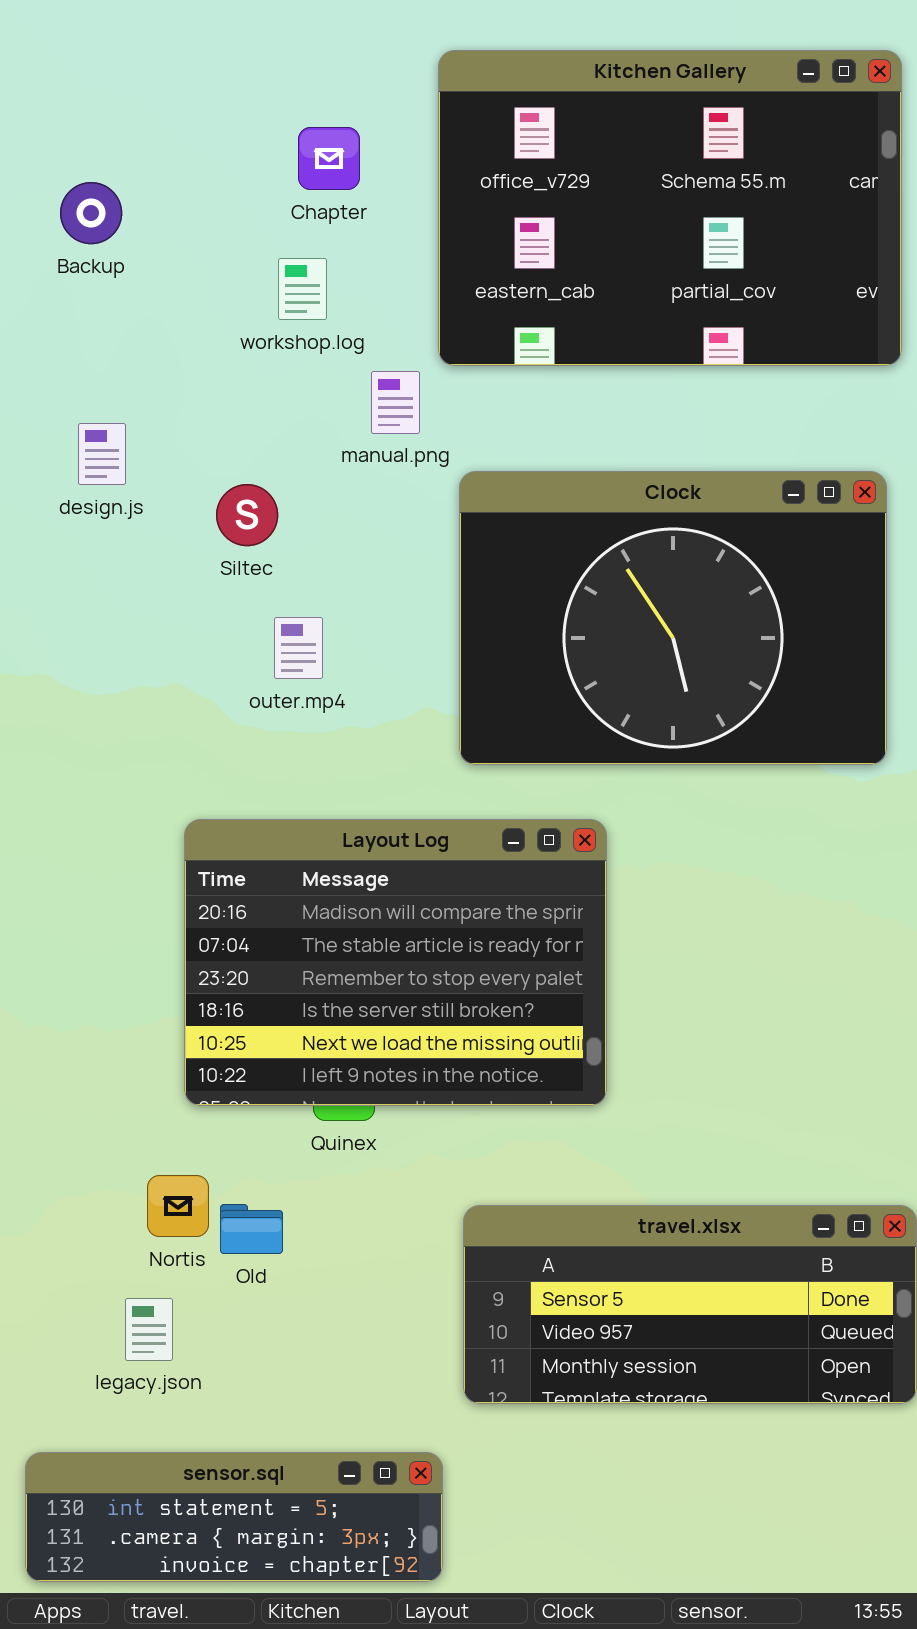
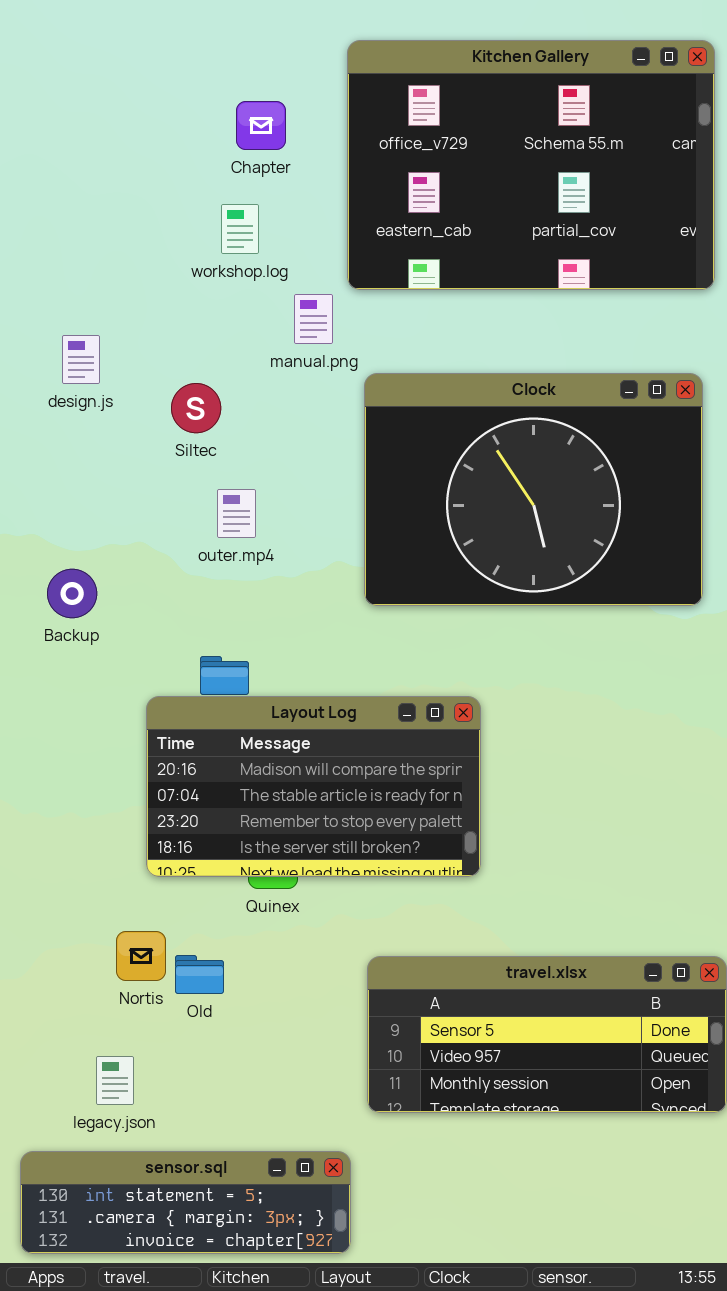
Backup: [60,182,122,244] -> [47,569,97,618], moved
Layout Log: [184,819,607,1106] -> [146,696,481,877], resized
legacy.json: [125,1298,173,1361] -> [96,1056,134,1105], moved

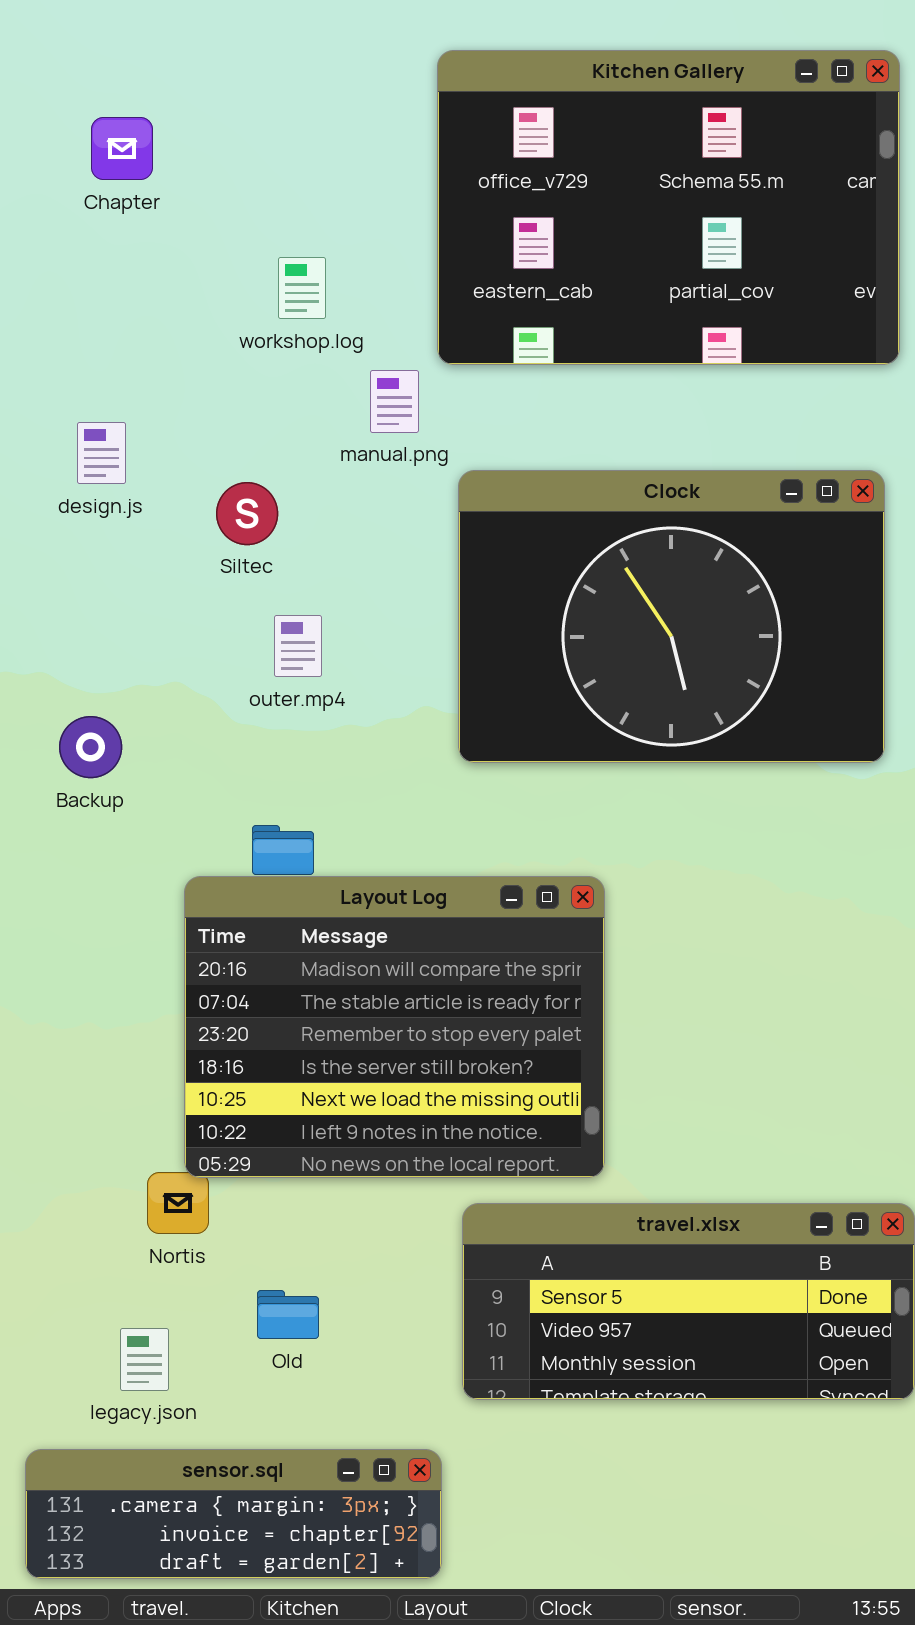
Chapter: [236,101,286,150] -> [91,117,153,180], moved
Layout Log: [146,696,481,877] -> [184,876,605,1178], resized
Old: [175,955,224,994] -> [257,1290,319,1339], moved
sensor.sql: [20,1151,351,1254] -> [25,1449,442,1579], scrolled down 1 row

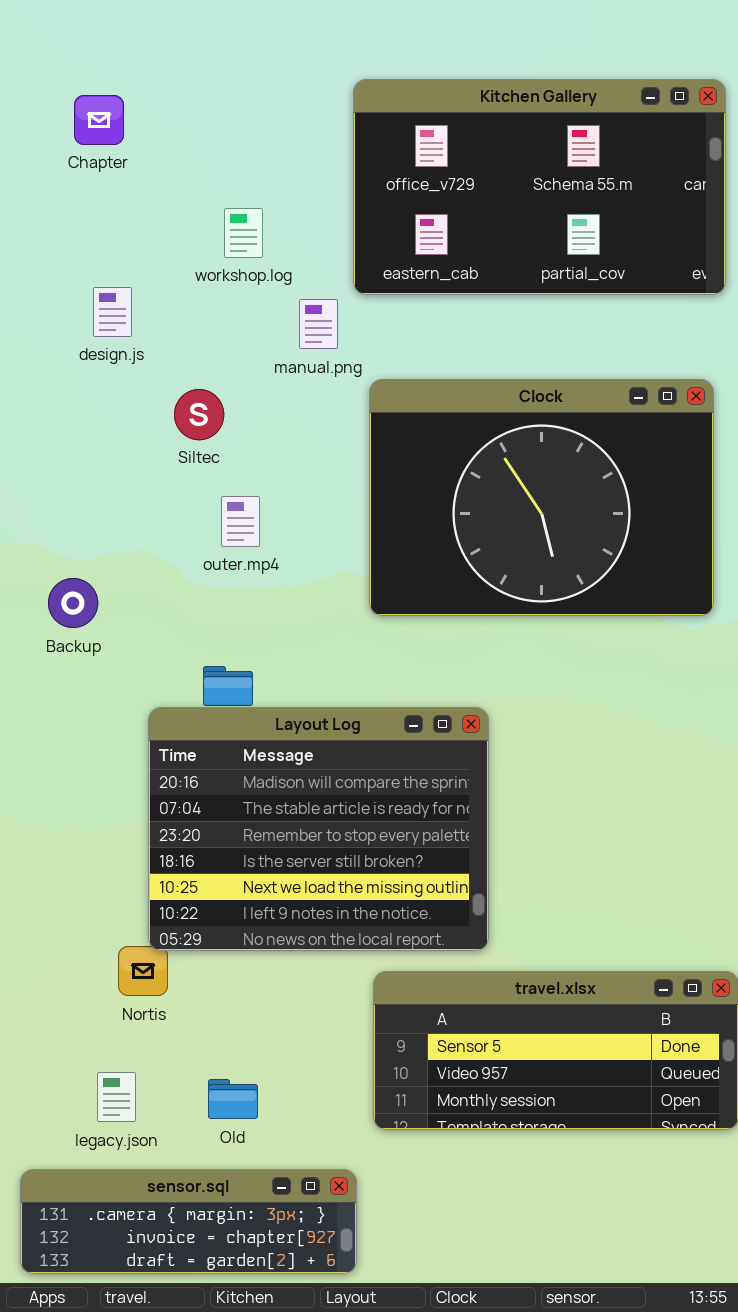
Kitchen Gallery: [437,50,900,365] -> [353,79,726,295], resized
design.js: [77,422,126,484] -> [93,287,132,337], moved
Old: [257,1290,319,1339] -> [208,1079,258,1119], moved

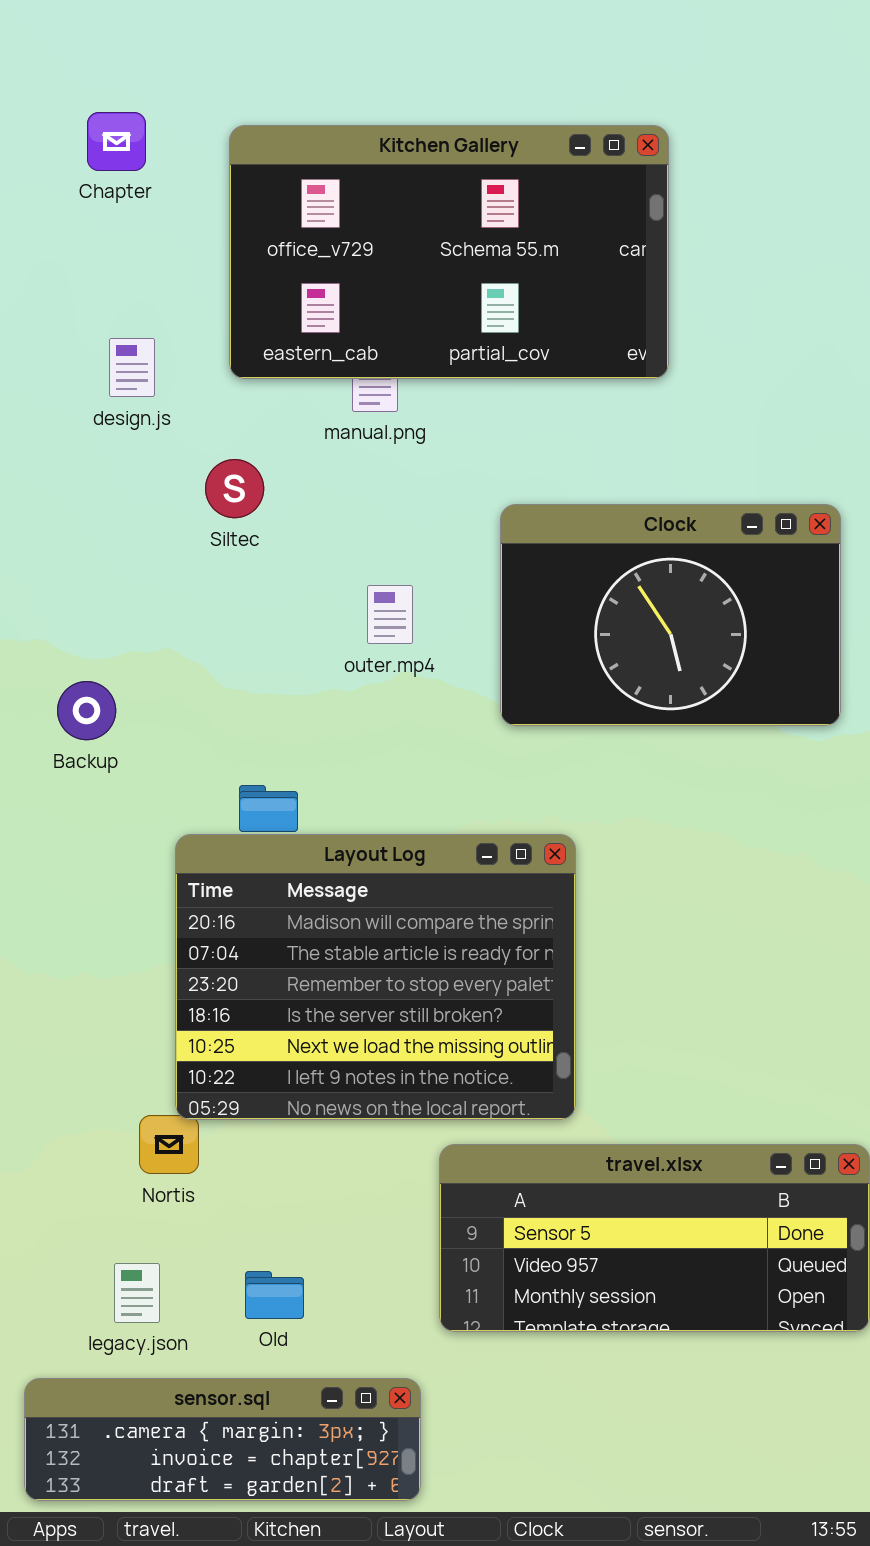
Kitchen Gallery: [353,79,726,295] -> [229,125,669,379], moved
Clock: [369,379,714,616] -> [500,504,841,726], resized
outer.mp4: [221,496,260,547] -> [367,585,413,644], moved

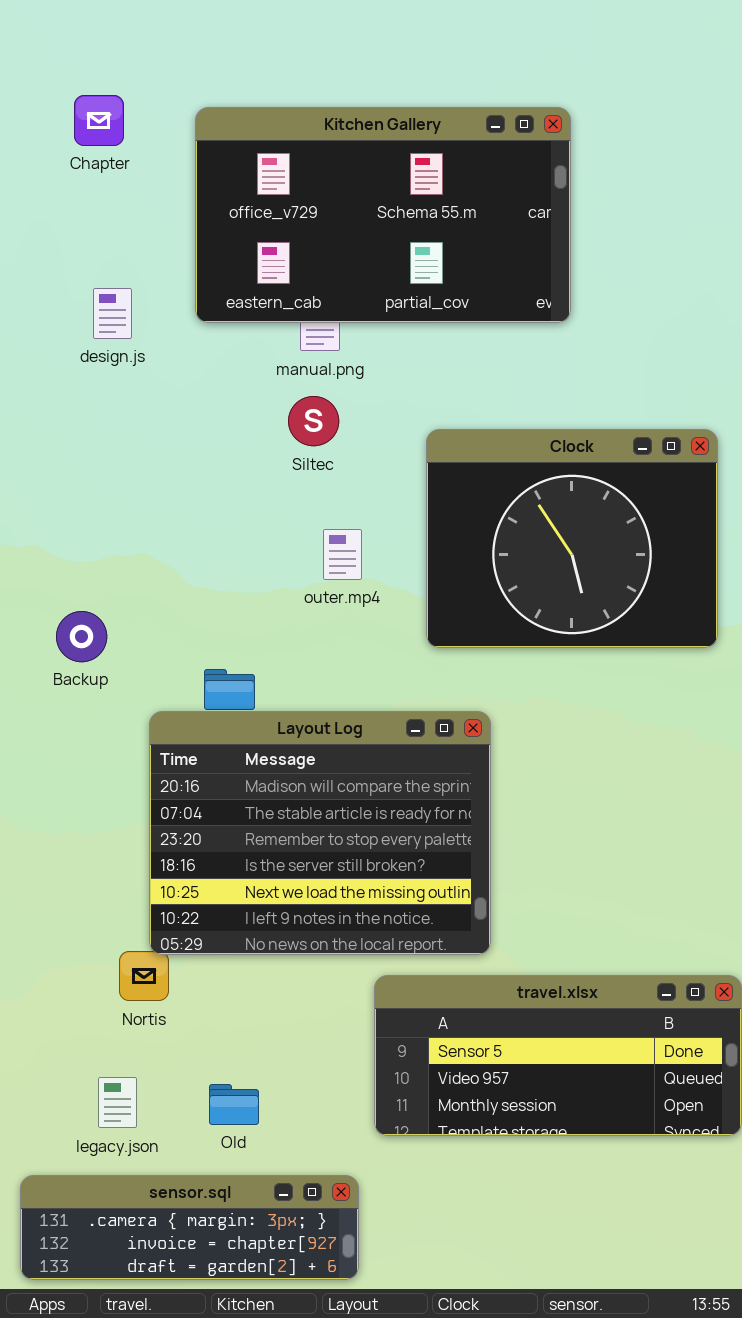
Siltec: [205,459,264,518] -> [288,396,339,446], moved
Clock: [500,504,841,726] -> [426,429,718,648], resized
outer.mp4: [367,585,413,644] -> [323,529,362,580], moved
Backup: [57,681,116,740] -> [56,611,107,662], moved

